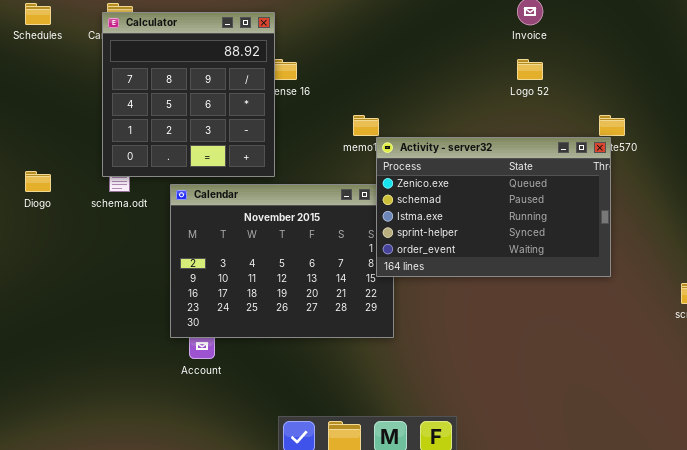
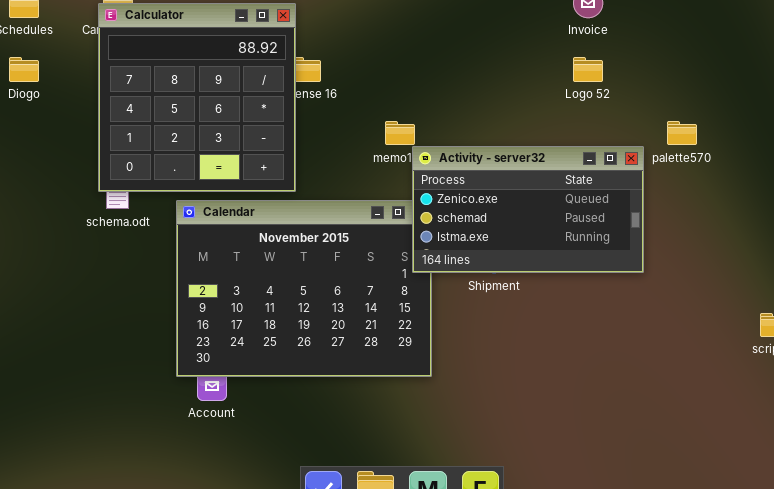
Activity - server32: [376,137,611,277] -> [412,146,644,273], resized
Diogo: [25,171,51,192] -> [9,57,39,82], moved

